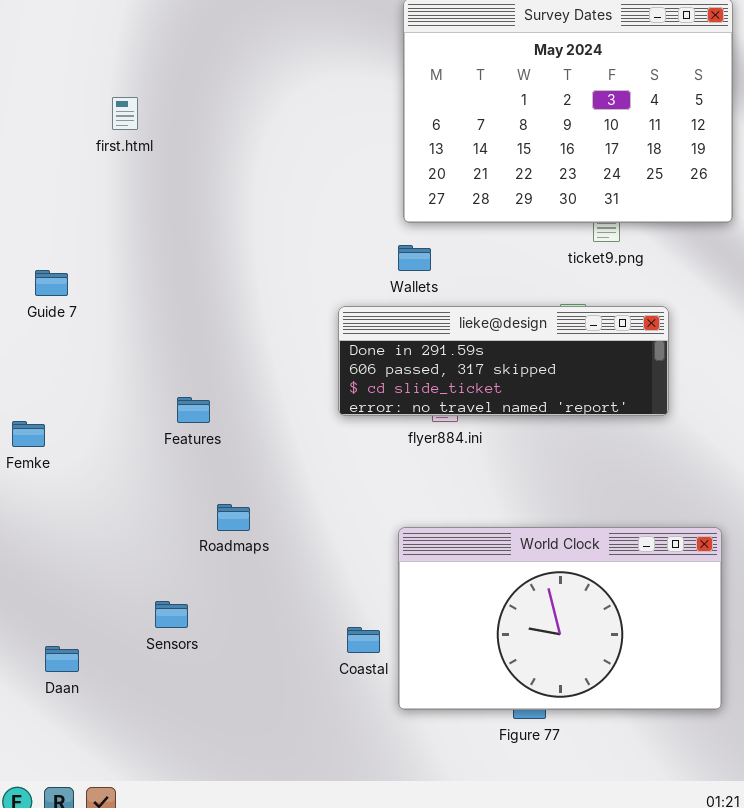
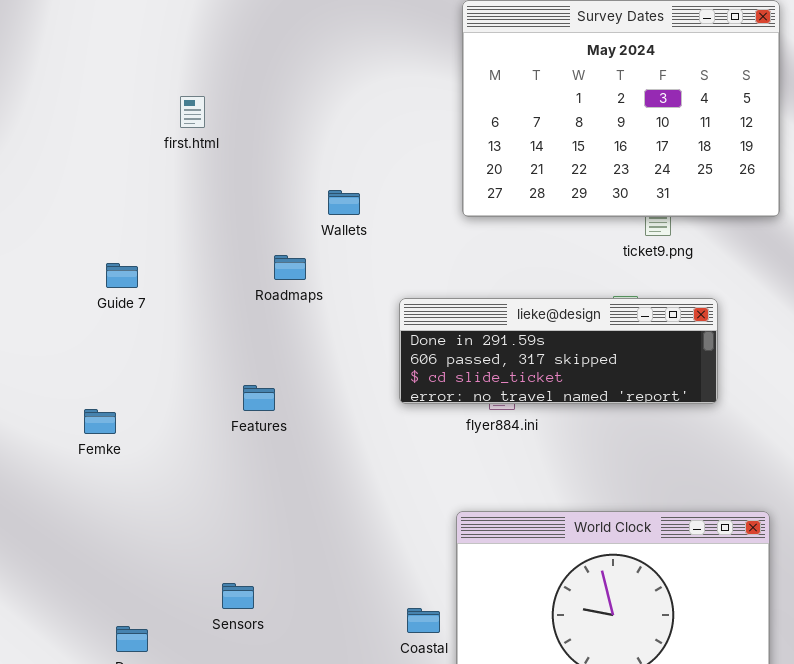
Wallets: [398,245,431,271] -> [328,190,360,215], moved
Roadmaps: [217,504,250,531] -> [274,255,306,280], moved

